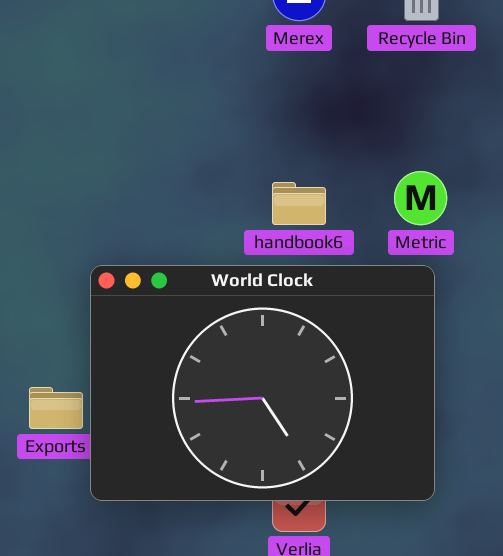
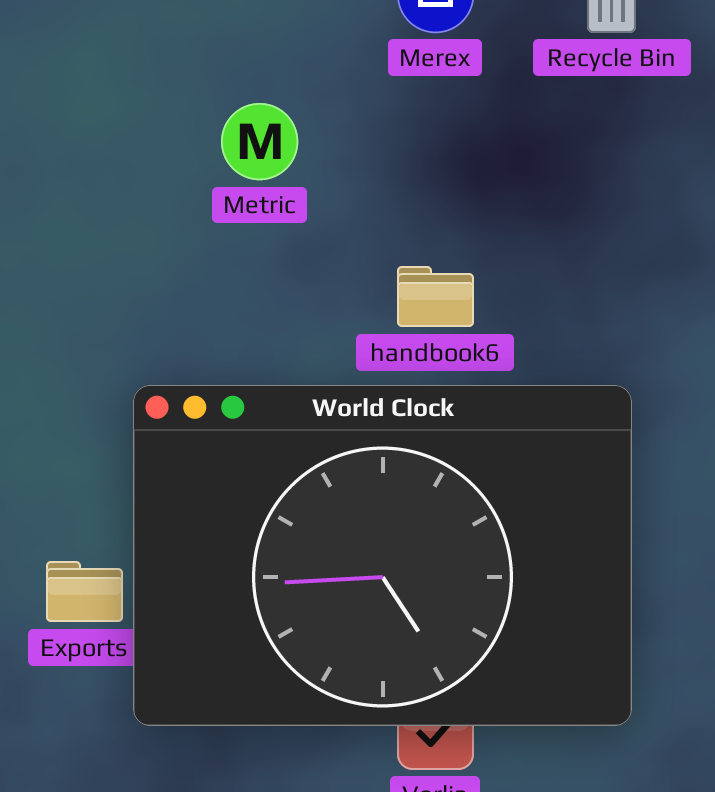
Metric: [394,171,447,225] -> [221,103,298,180], moved

